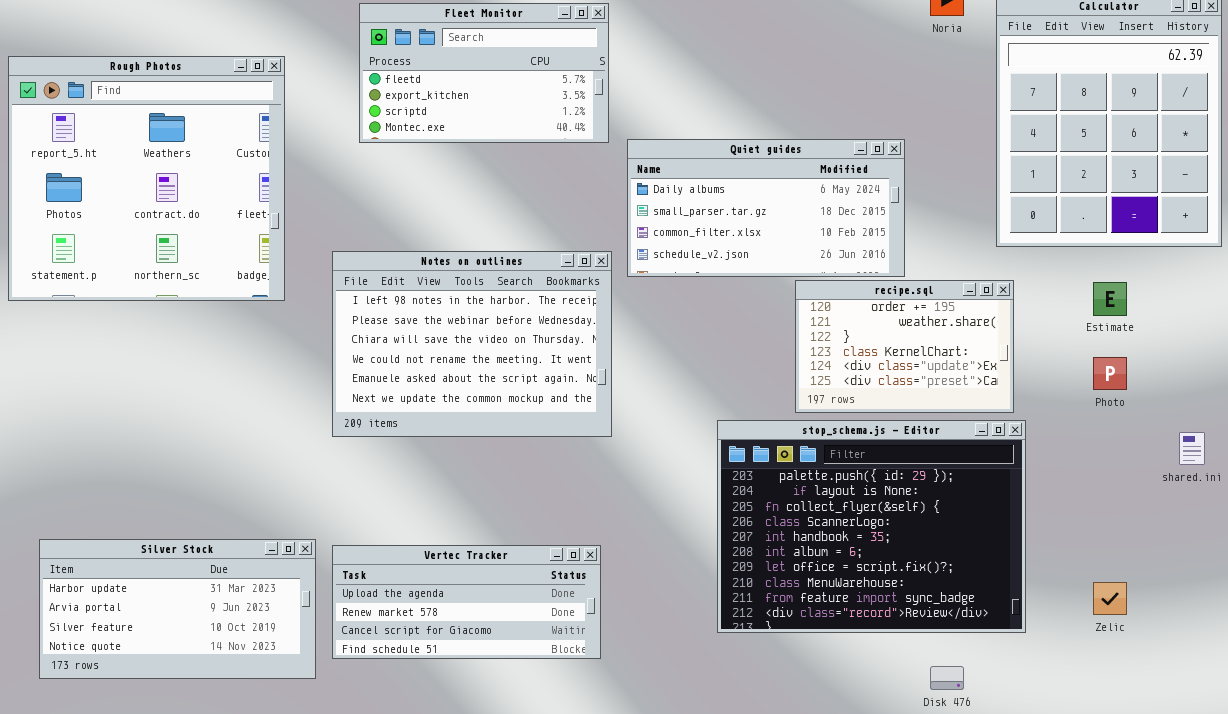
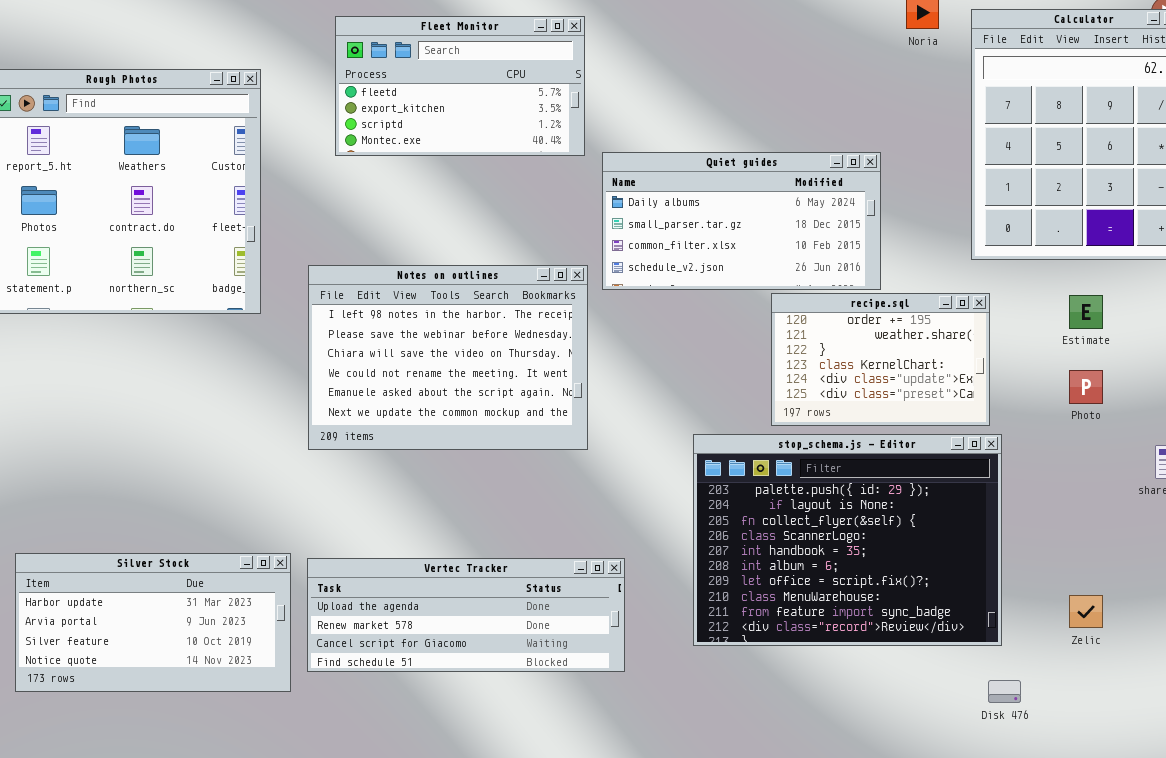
Vertec Tracker: [332,545,601,659] -> [307,558,625,672], resized
Disk 476: [930,666,964,690] -> [988,680,1021,703], moved

